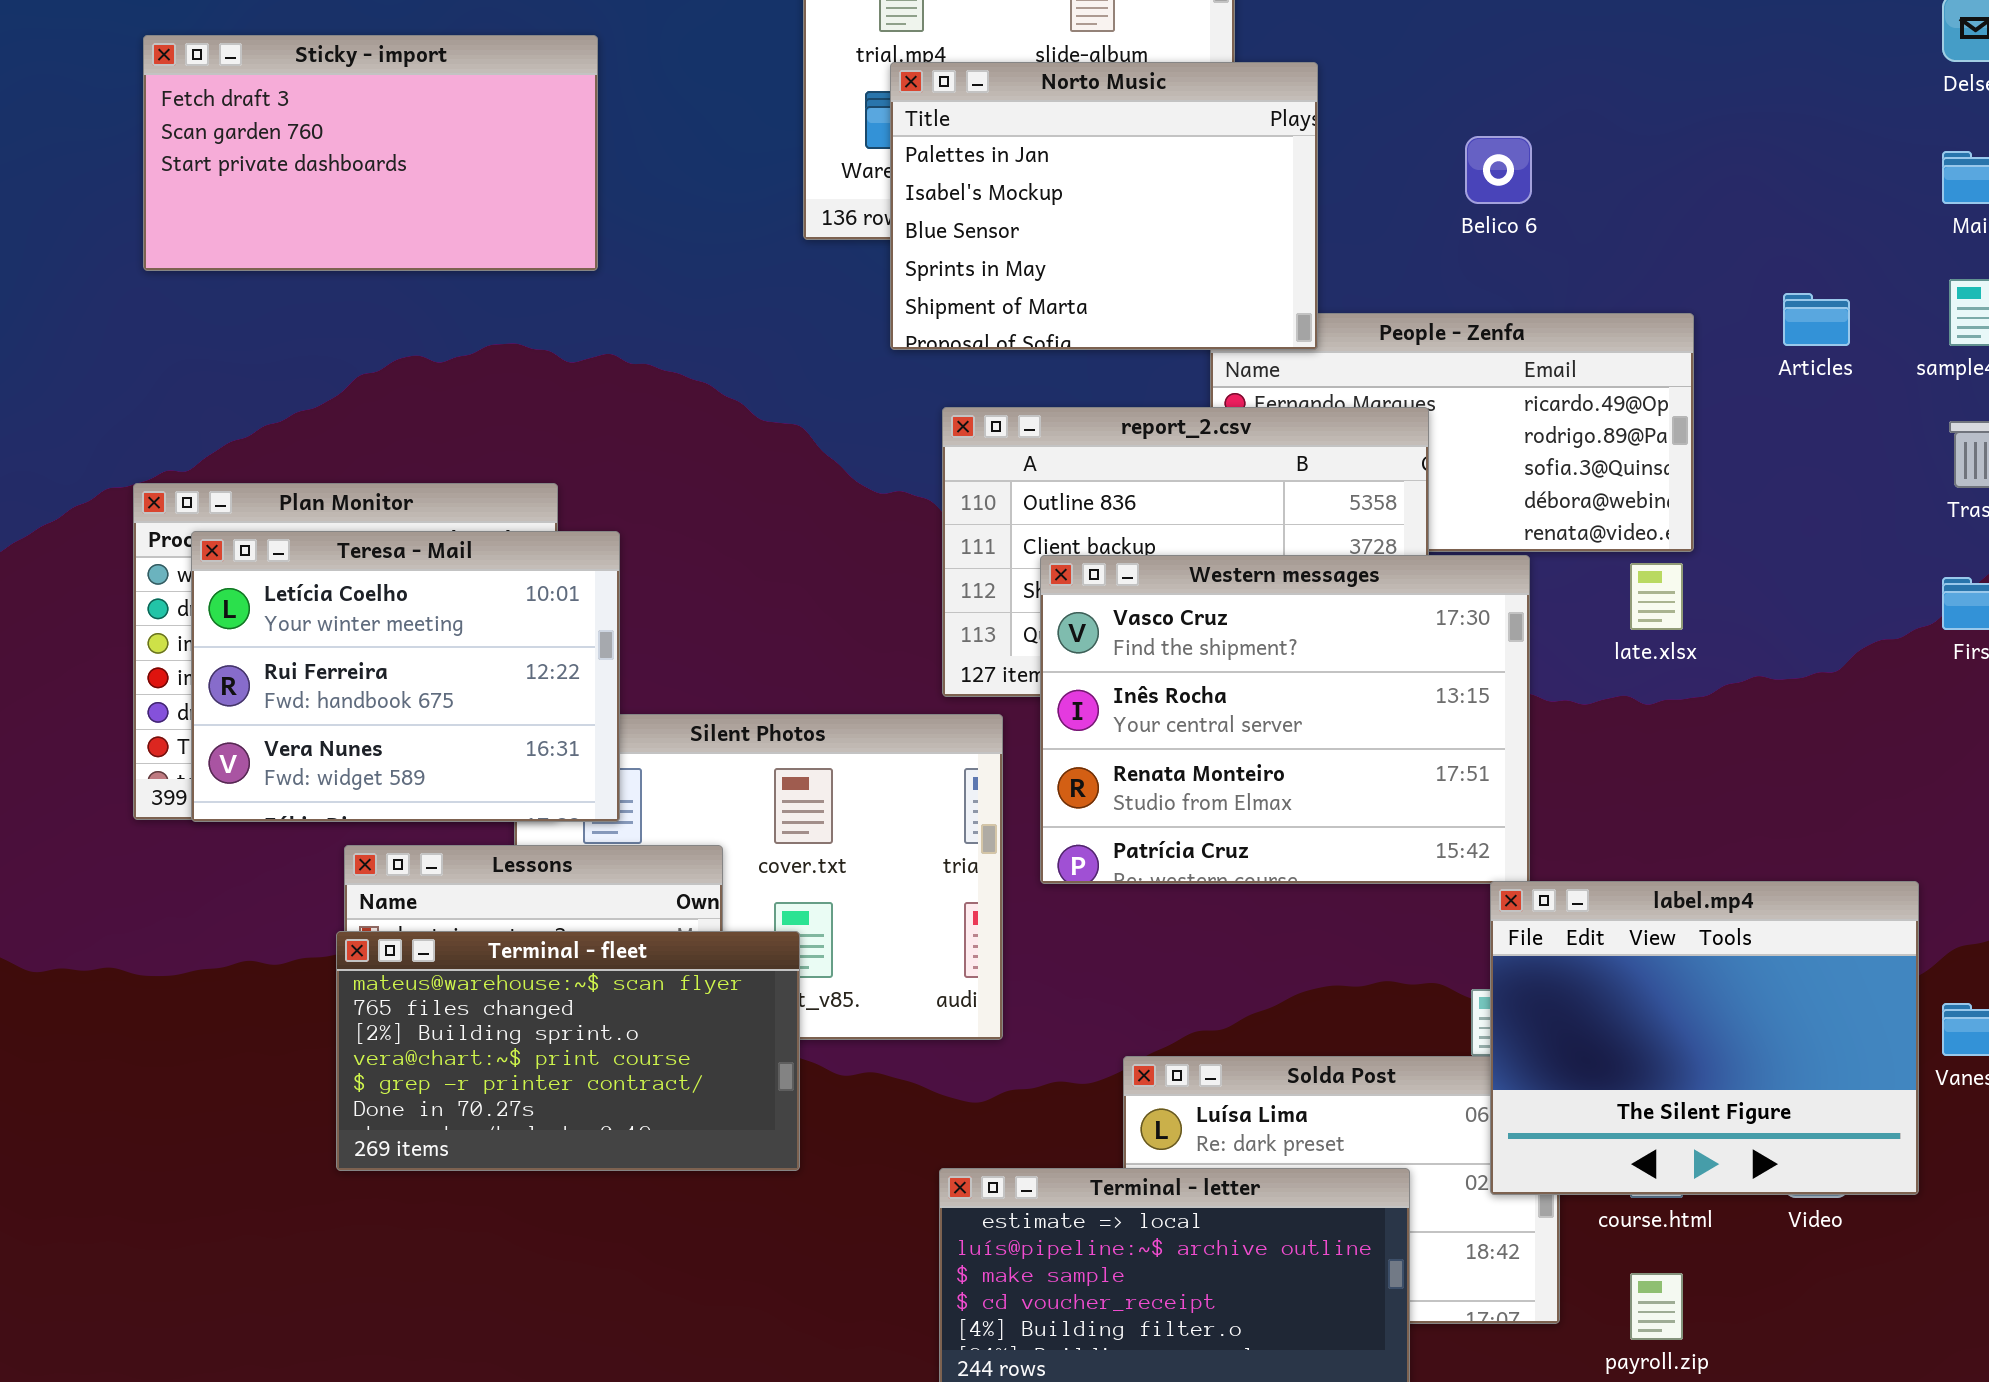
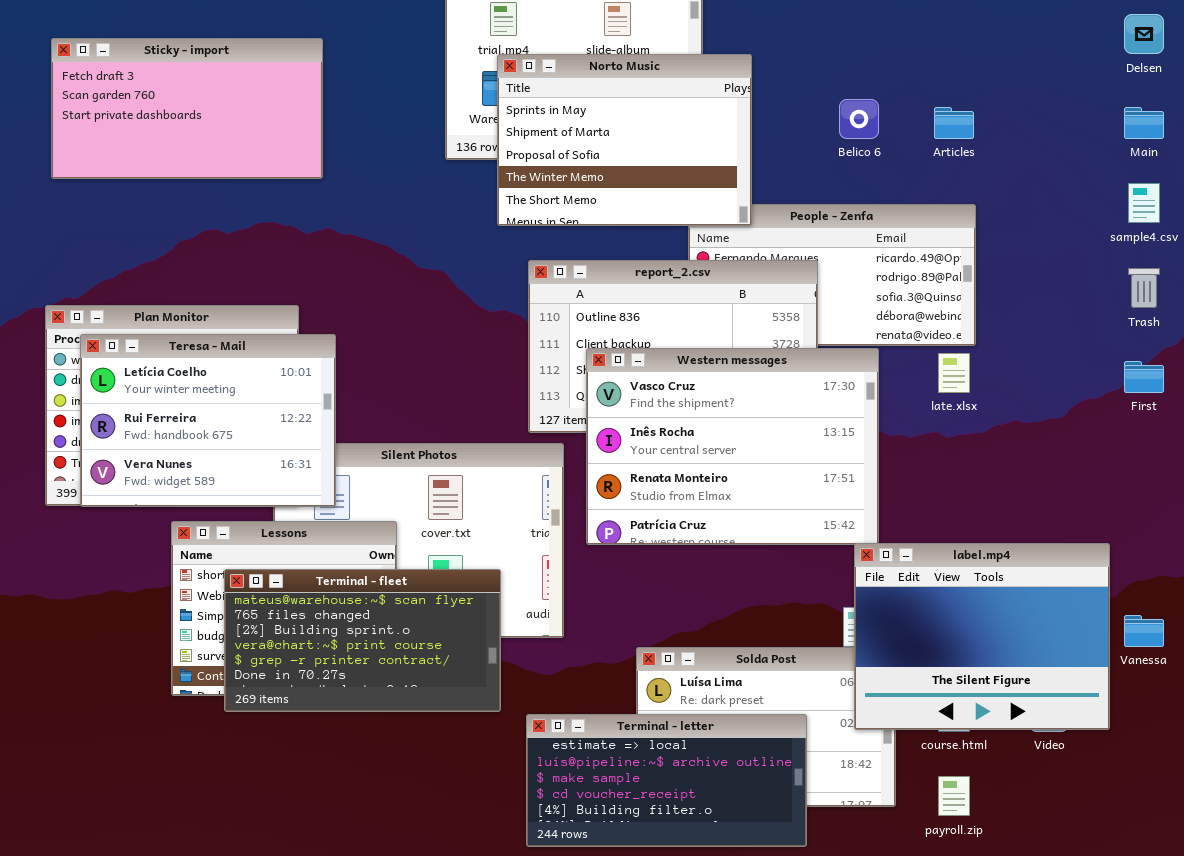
Norto Music: [890,62,1318,350] -> [497,54,752,226], scrolled down 3 rows
Articles: [1783,293,1850,346] -> [934,107,974,139], moved
Terminal - fleet: [336,931,800,1171] -> [224,569,501,712], moved

